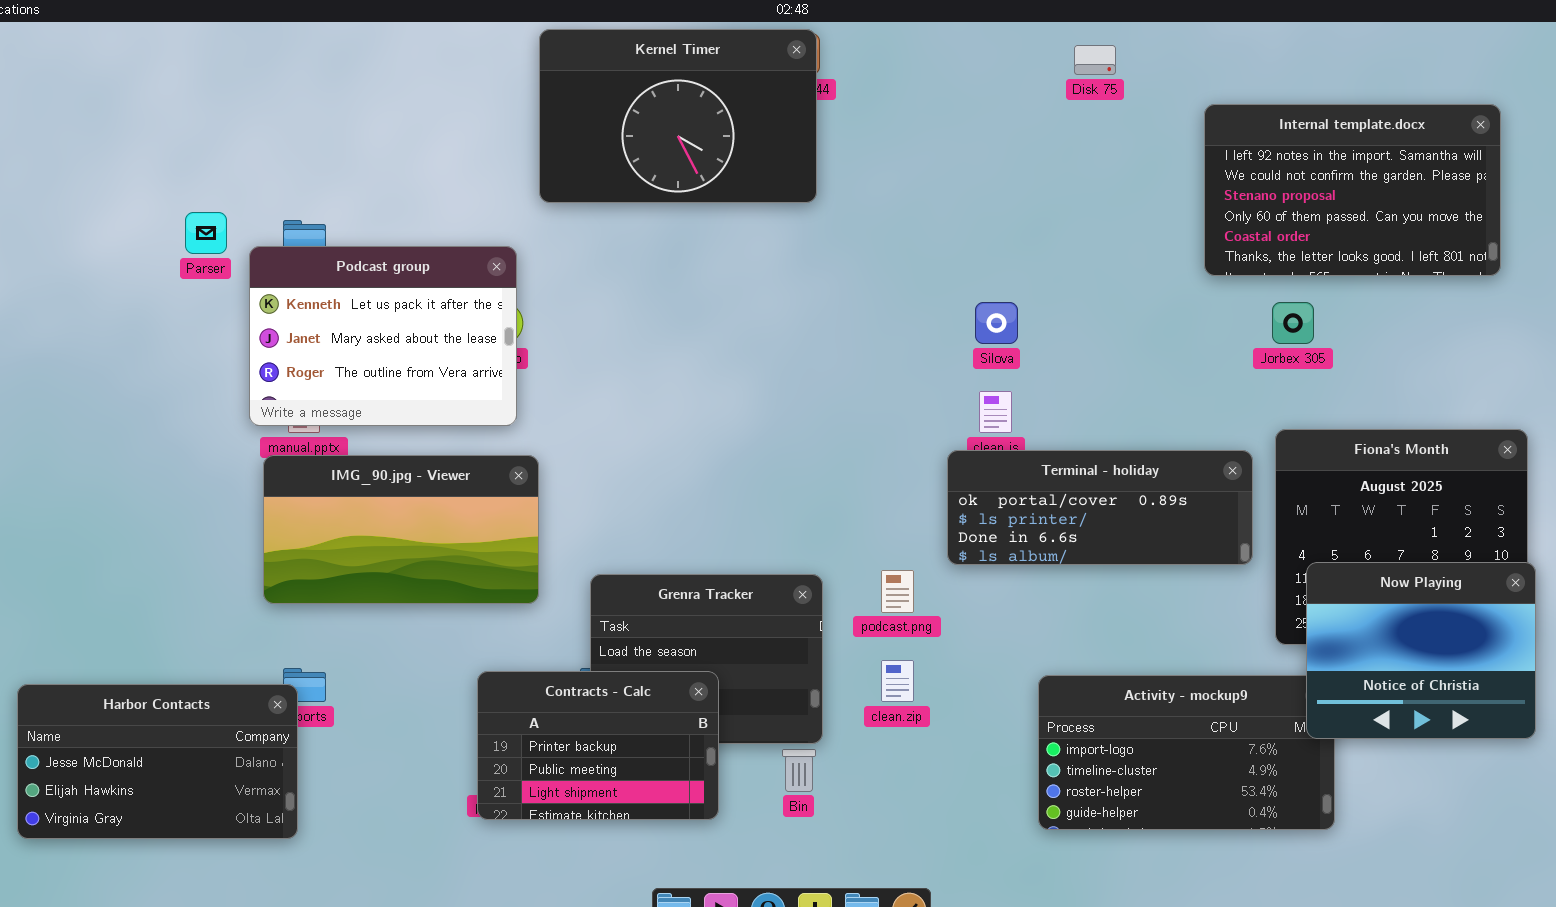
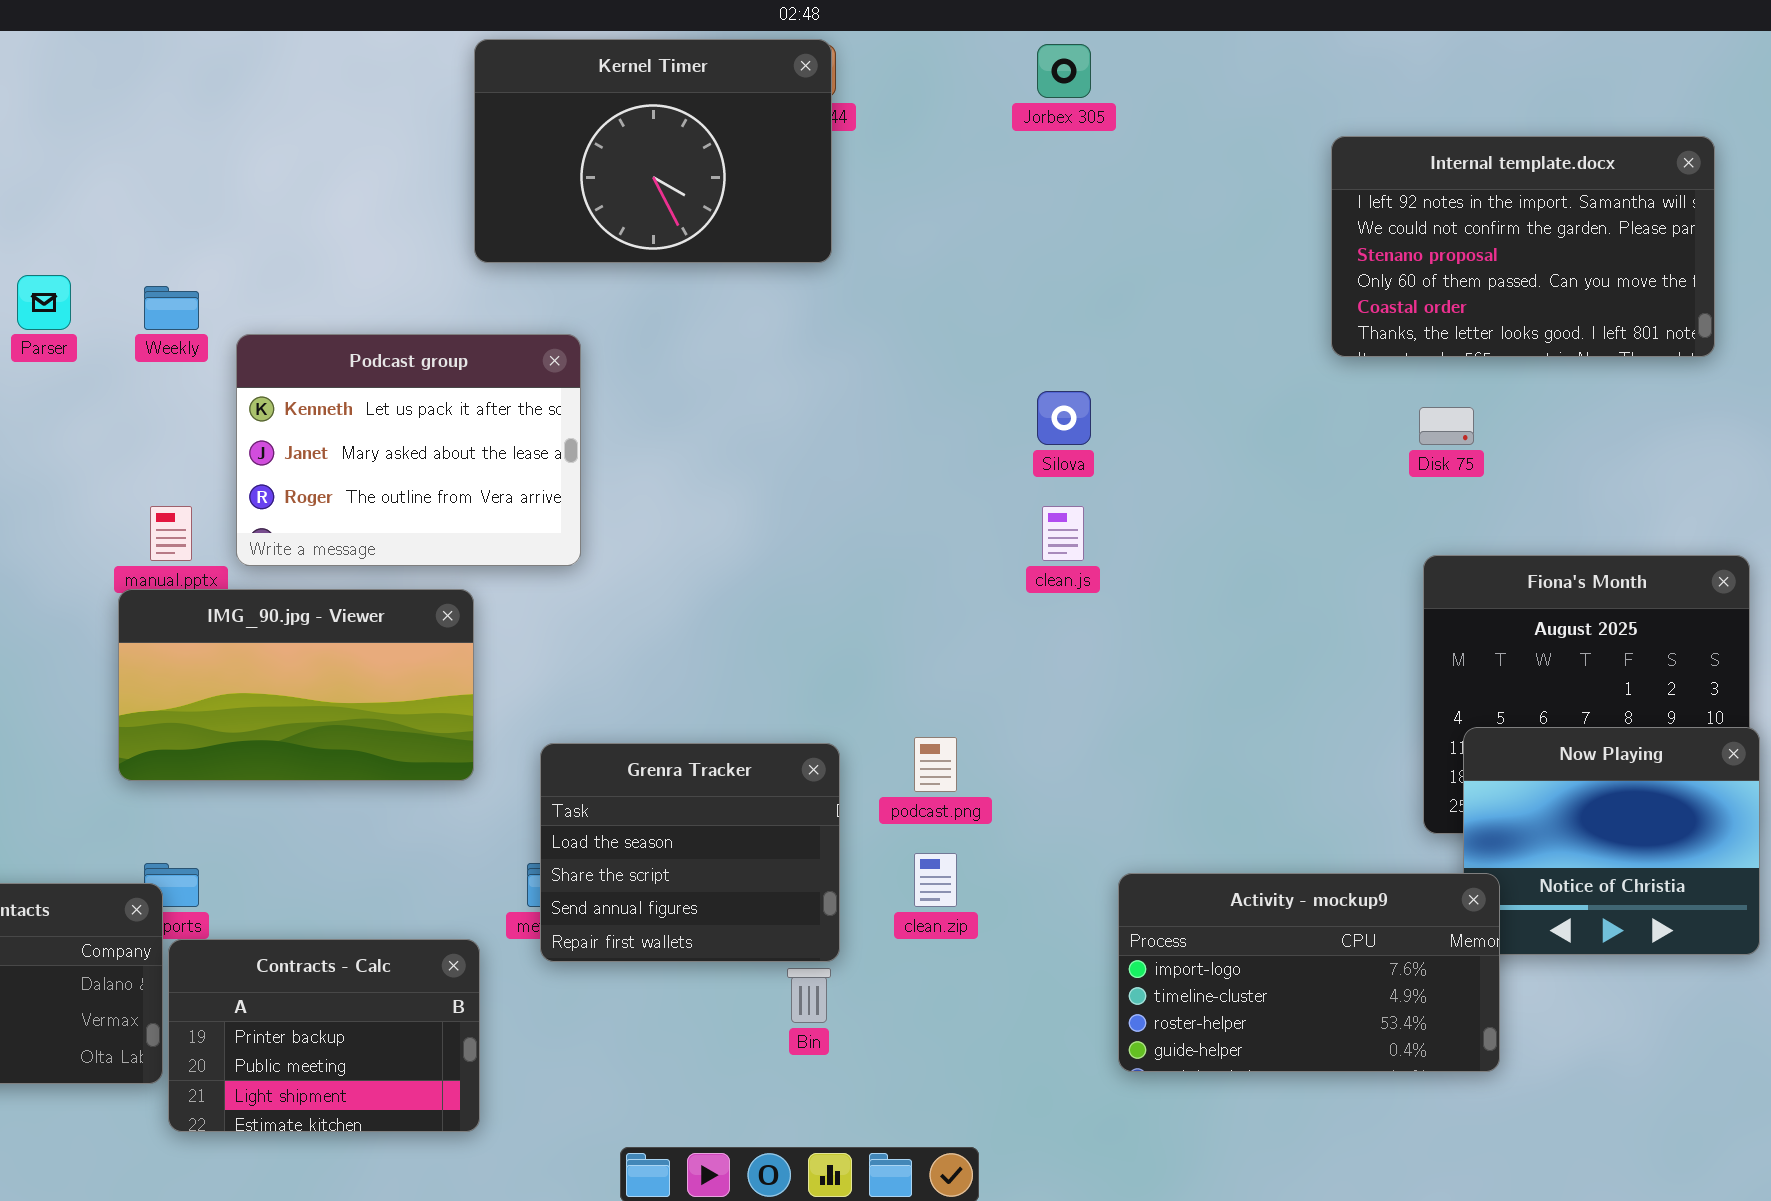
Disk 75: [1074,45,1116,75] -> [1419,407,1474,445], moved
Podcast group: [249,246,517,426] -> [236,334,581,566], moved
Jorbex 305: [1272,302,1314,344] -> [1037,44,1091,98], moved
Terminal - holiday: [947,450,1253,565] -> none, closed
Contracts - Calc: [477,671,719,820] -> [168,939,480,1132], moved
Activity - mockup9: [1038,675,1335,830] -> [1118,873,1500,1072], raised

